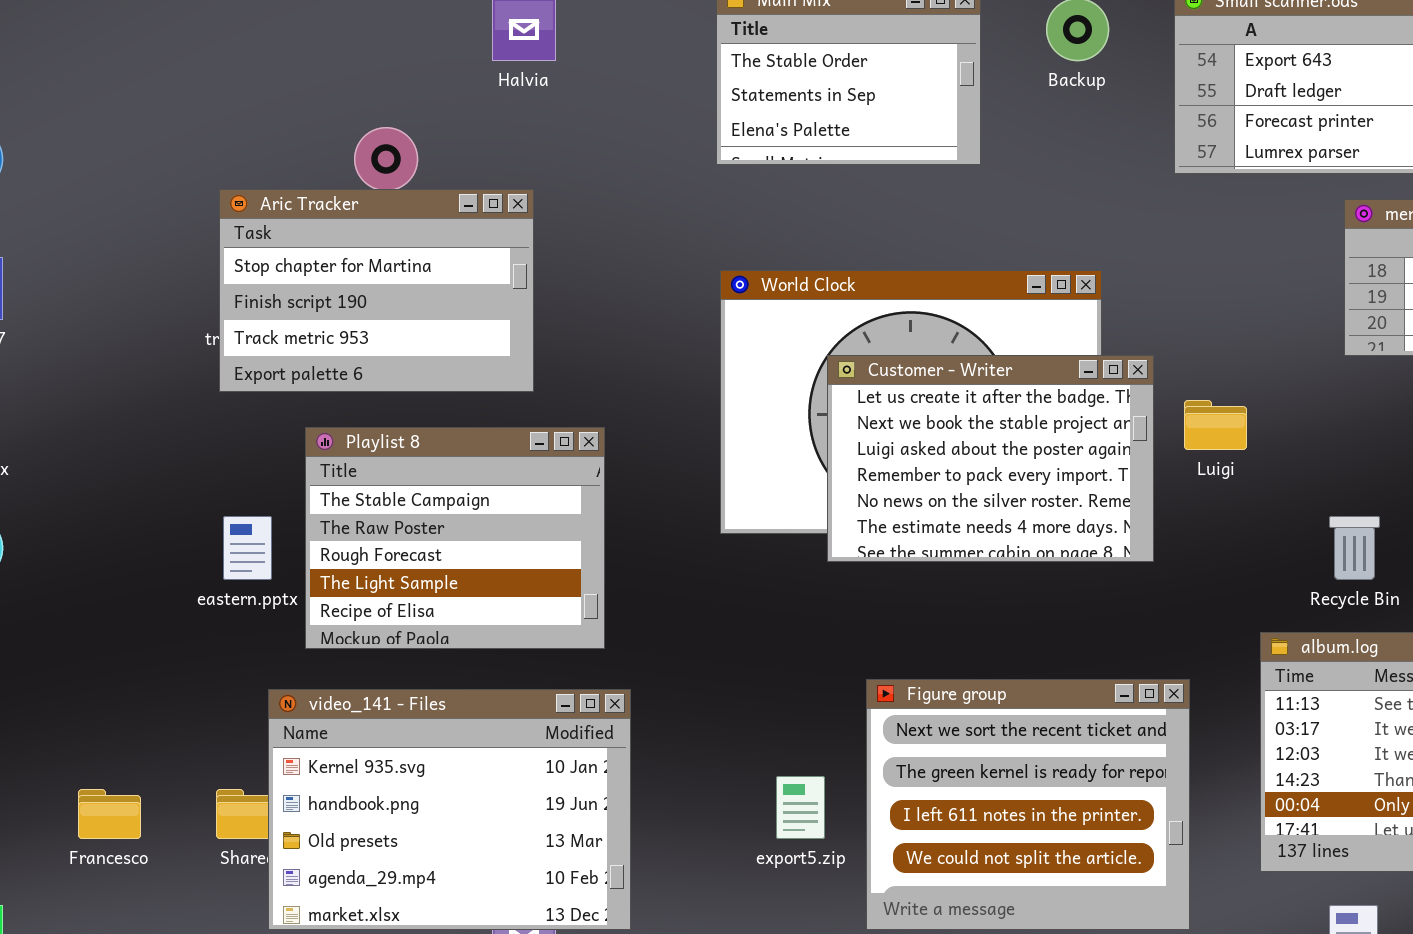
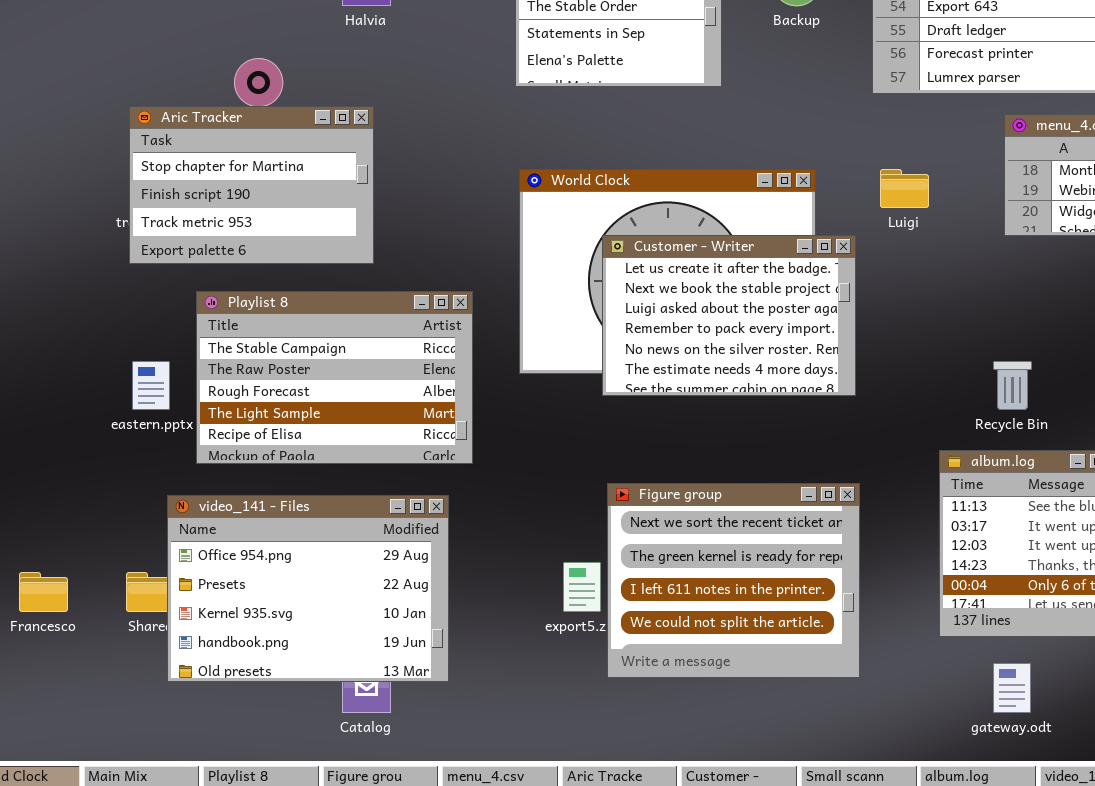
Luigi: [1184,400,1247,450] -> [880,169,929,208], moved
Playlist 8: [305,427,605,649] -> [196,291,473,464], resized
Figure group: [866,679,1190,930] -> [607,483,860,678], moved
video_141 - Files: [268,689,631,930] -> [167,495,449,682], scrolled up 2 rows

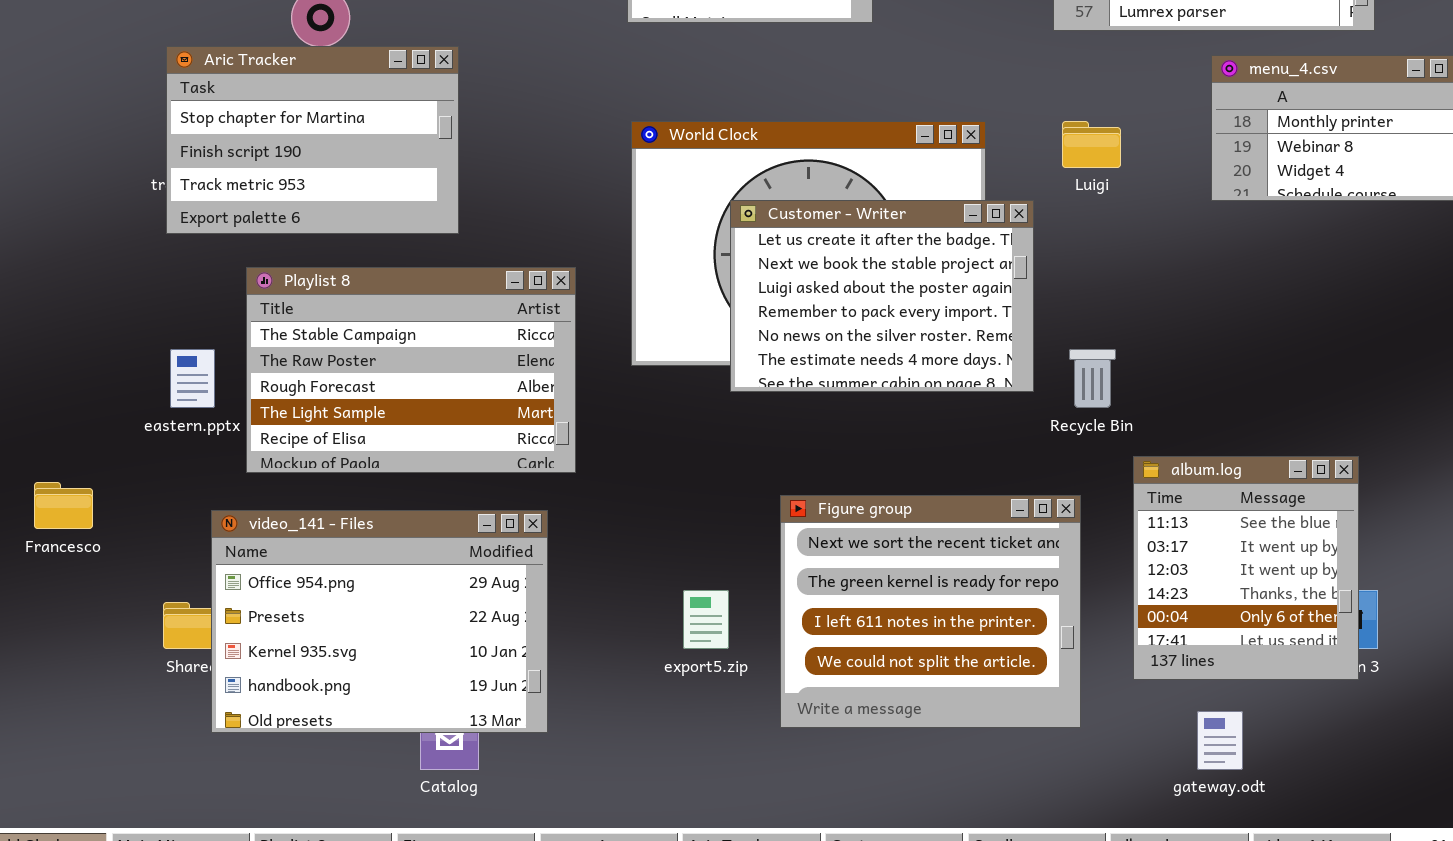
Recycle Bin: [993,361,1032,410] -> [1069,349,1116,408], moved
Figure group: [607,483,860,678] -> [780,495,1081,728], moved
Francesco: [19,572,68,612] -> [34,482,93,529], moved

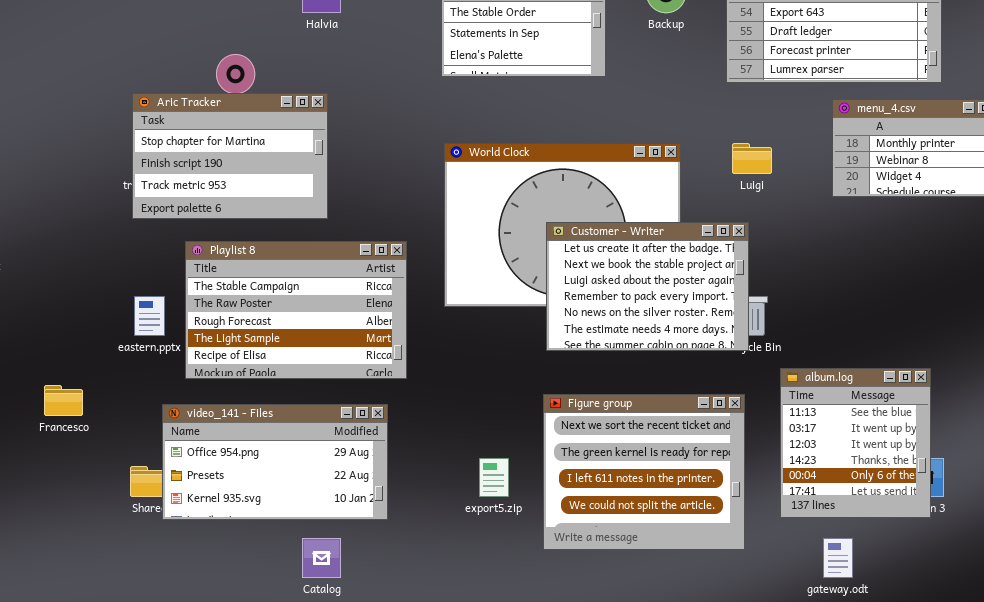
Customer - Writer: [730,200,1034,392] -> [546,222,749,351], moved
video_141 - Files: [211,510,548,733] -> [162,404,388,520], resized

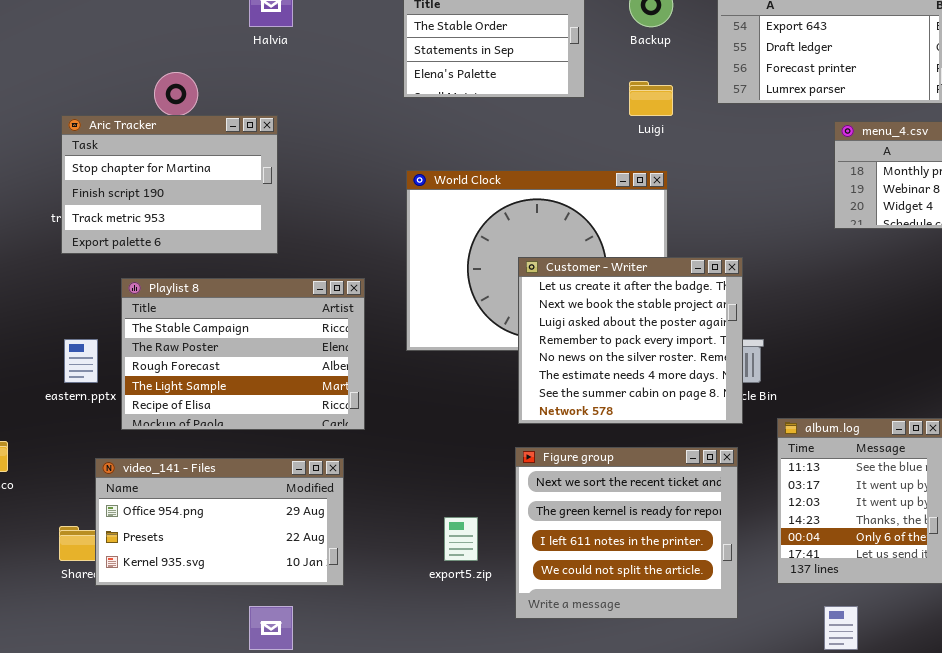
Luigi: [732,143,772,174] -> [629,81,673,116], moved
Customer - Writer: [546,222,749,351] -> [518,257,743,424], resized

